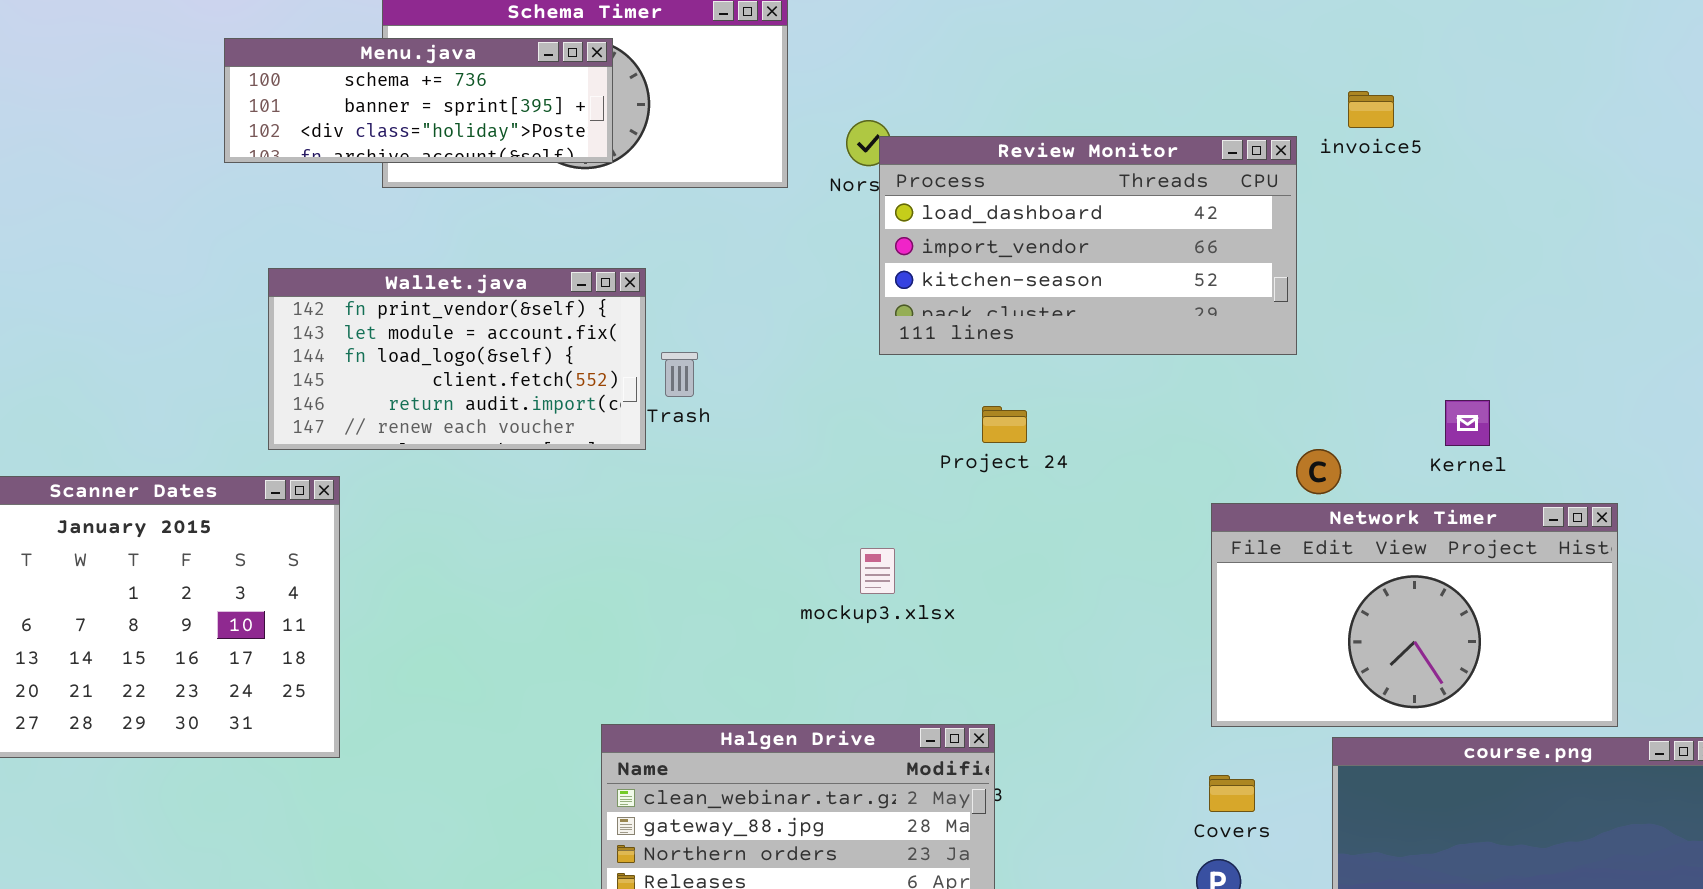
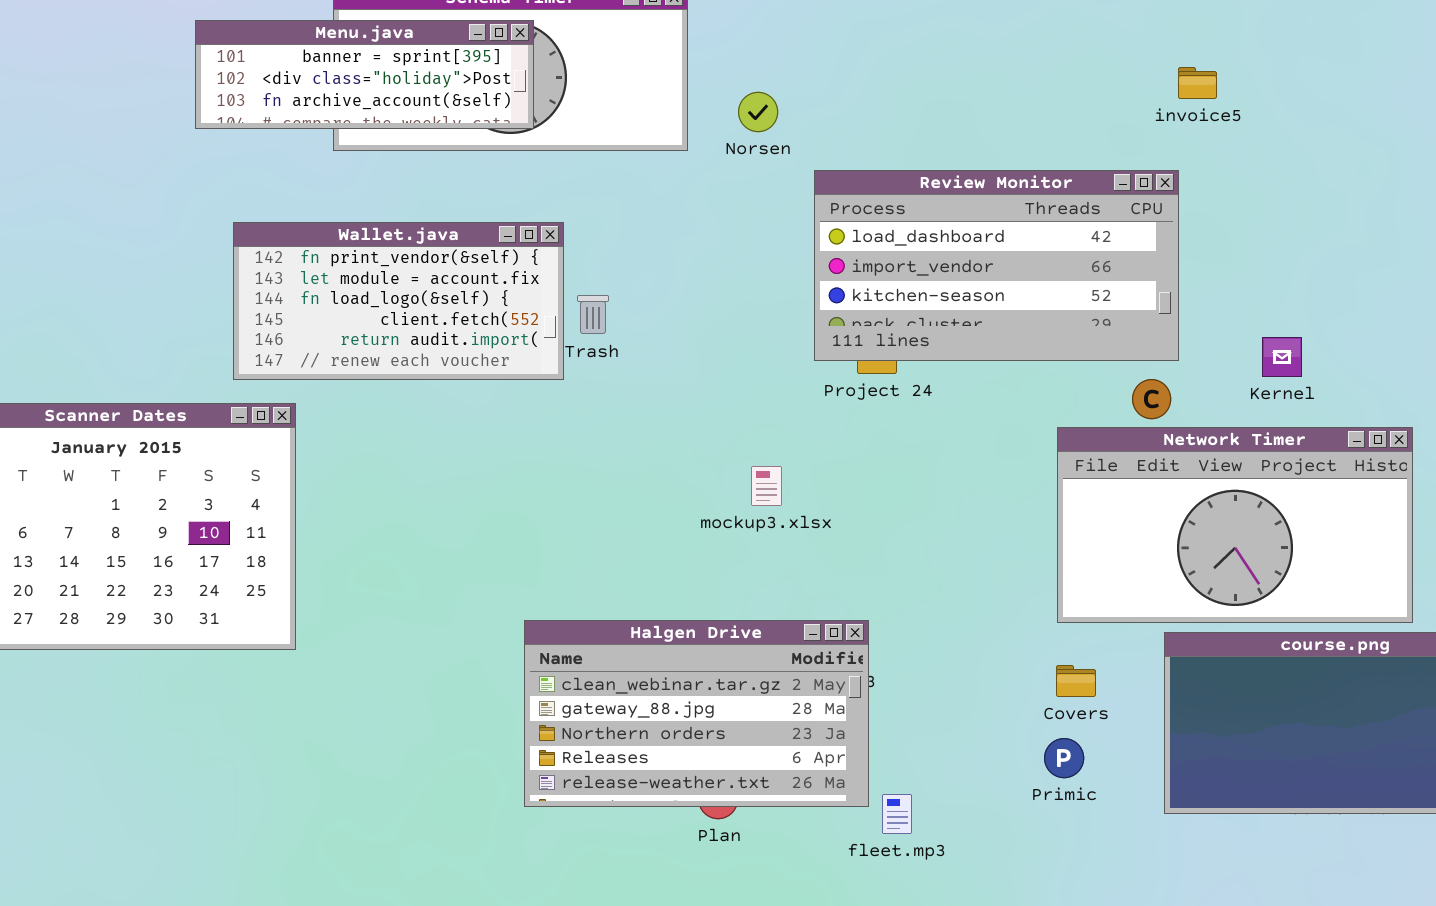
Menu.java: [224,38,613,163] -> [195,20,534,129], scrolled down 1 row
Review Monitor: [879,136,1297,355] -> [814,170,1179,361], moved

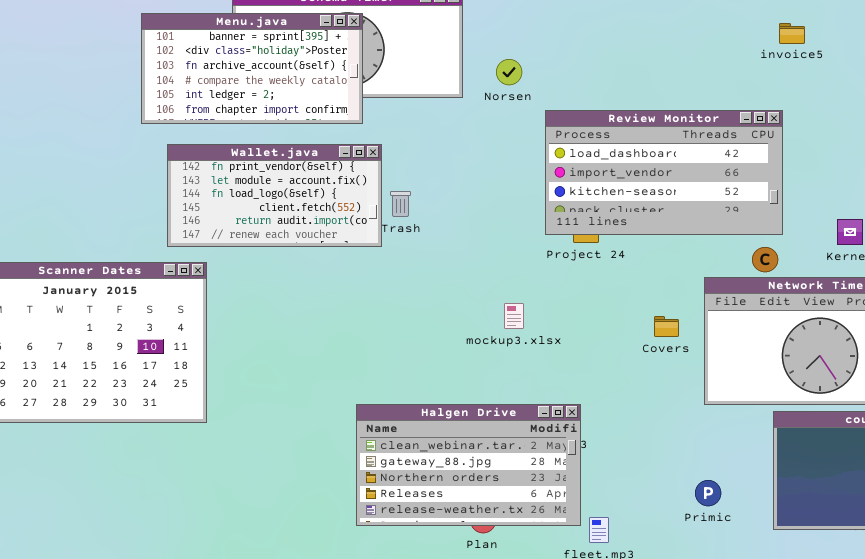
Menu.java: [195,20,534,129] -> [141,13,363,124], resized
invoice5: [1178,67,1217,99] -> [779,23,805,44], moved
Covers: [1056,665,1096,697] -> [654,316,679,337], moved

